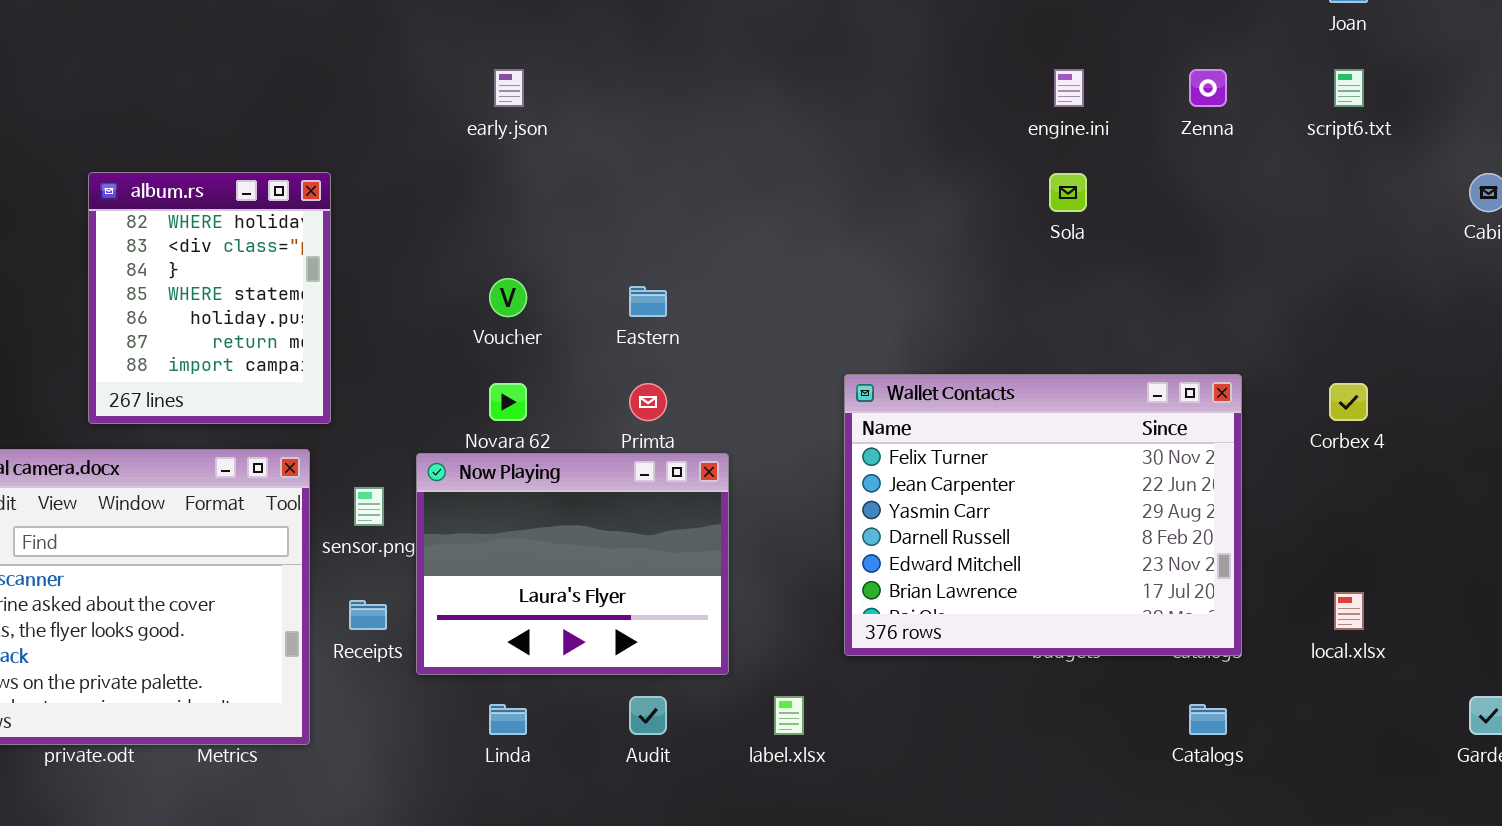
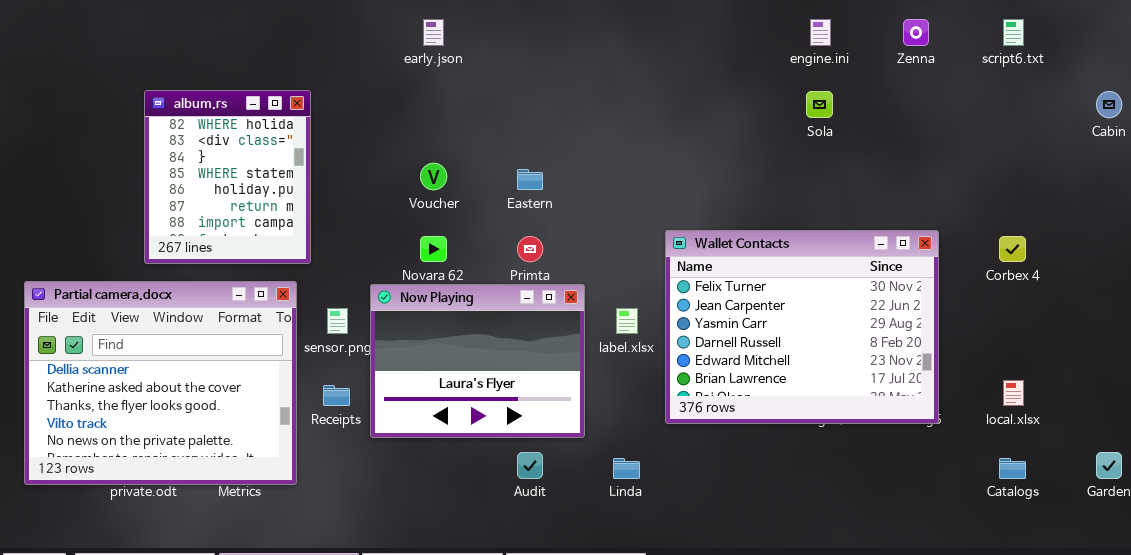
label.xlsx: [774,696,804,735] -> [616,308,638,334], moved
Linda: [489,704,527,735] -> [613,458,640,479], moved
Catalogs: [1189,704,1227,735] -> [999,458,1026,479], moved

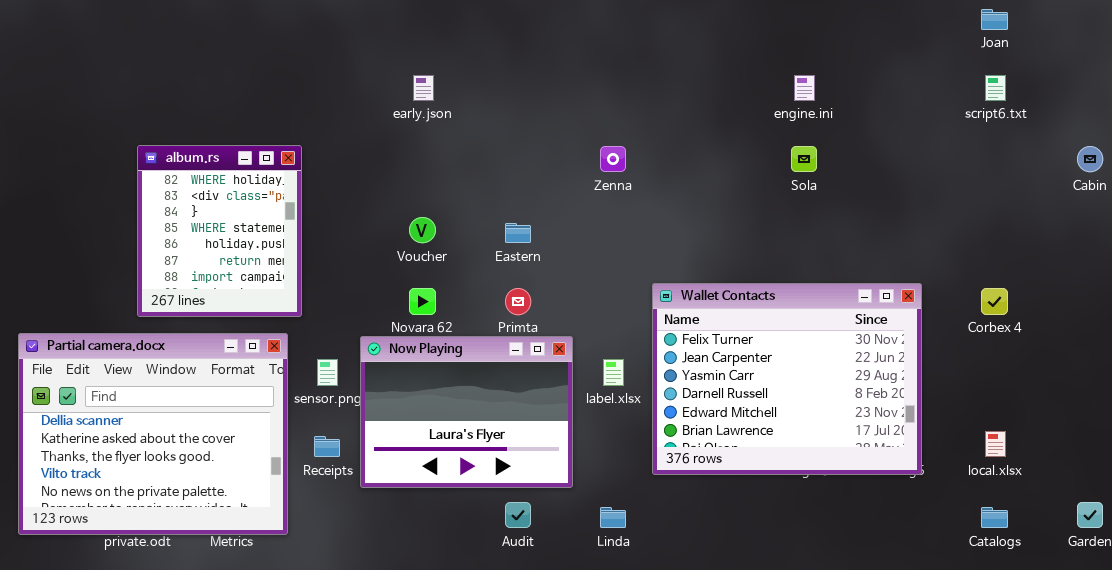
Zenna: [903,19,929,46] -> [600,146,626,172], moved

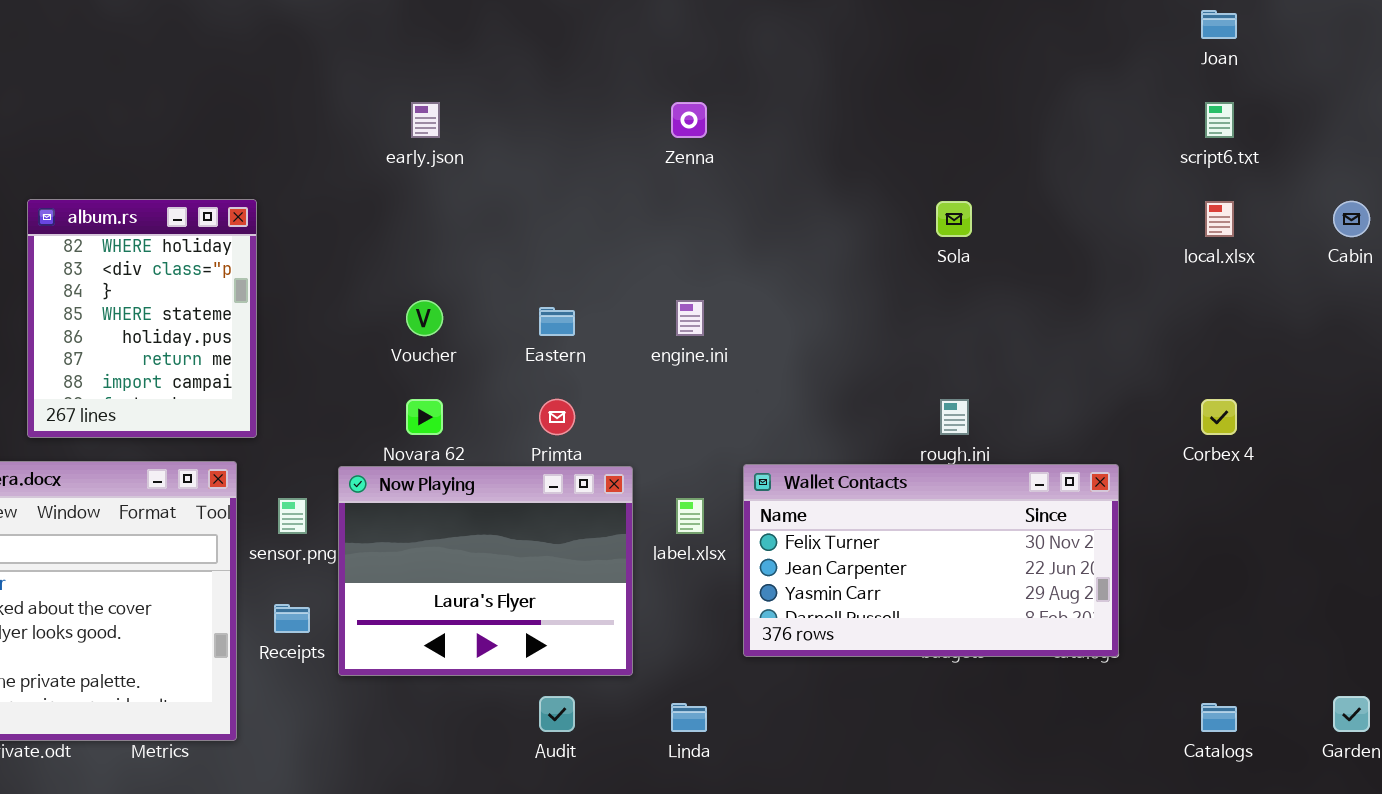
engine.ini: [794,75,815,101] -> [676,300,704,336], moved
Zenna: [600,146,626,172] -> [671,102,707,138], moved
Wallet Contacts: [652,283,922,475] -> [743,464,1119,657], resized
local.xlsx: [985,431,1006,457] -> [1205,201,1234,237], moved

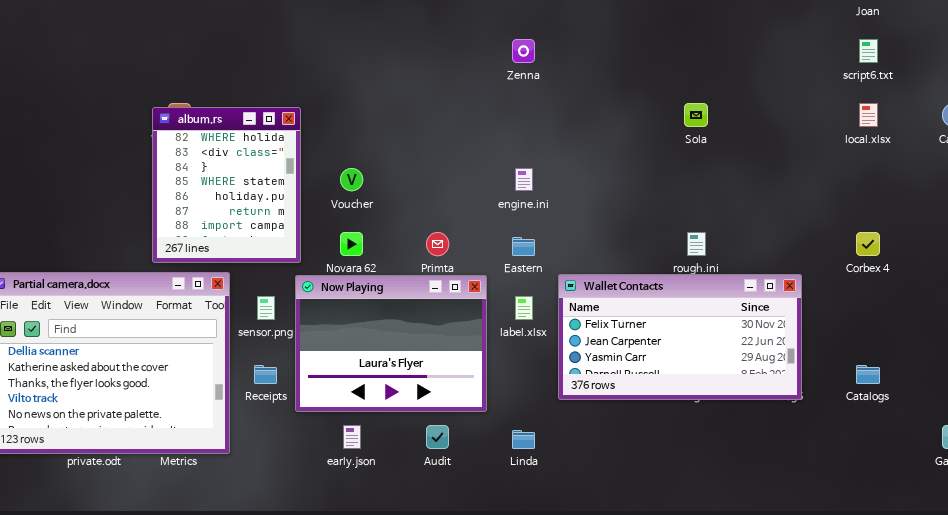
early.json: [411,102,440,138] -> [343,425,361,449], moved
album.rs: [27,199,257,438] -> [152,107,301,263], moved
Eastern: [539,307,575,336] -> [512,237,535,256], moved
Catalogs: [1201,703,1237,732] -> [856,365,880,384], moved

